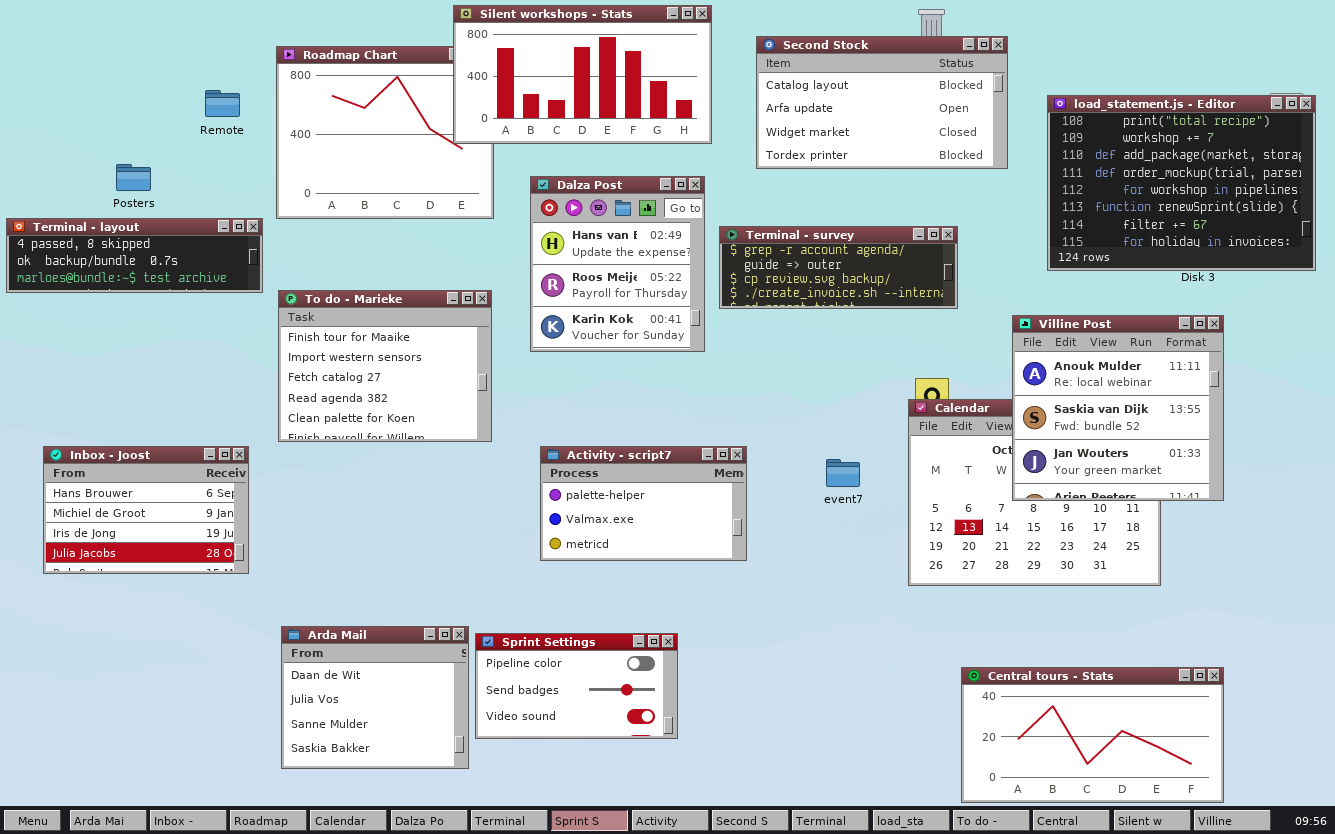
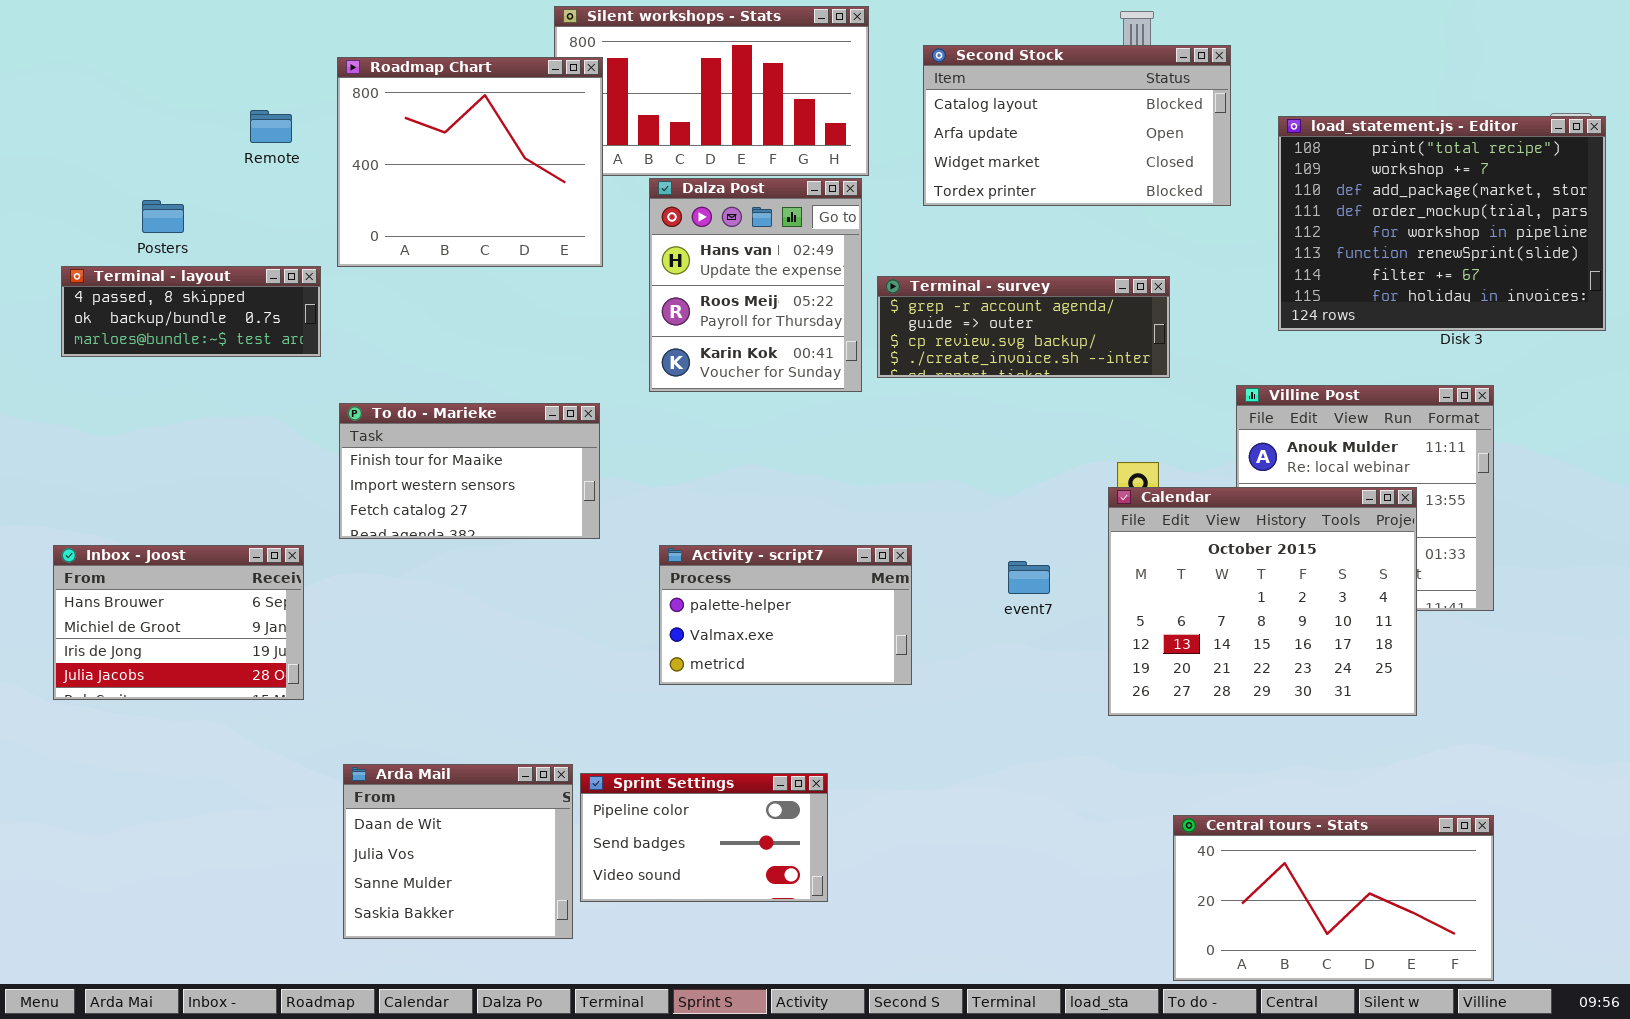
Roadmap Chart: [276,46,494,219] -> [337,57,603,267], raised
Dalza Post: [530,176,705,352] -> [649,178,862,392], moved
Terminal - layout: [6,218,263,293] -> [61,266,321,357], resized
To do - Marieke: [278,290,492,442] -> [339,403,600,539], resized
Calendar: [908,399,1161,586] -> [1108,487,1417,716], raised

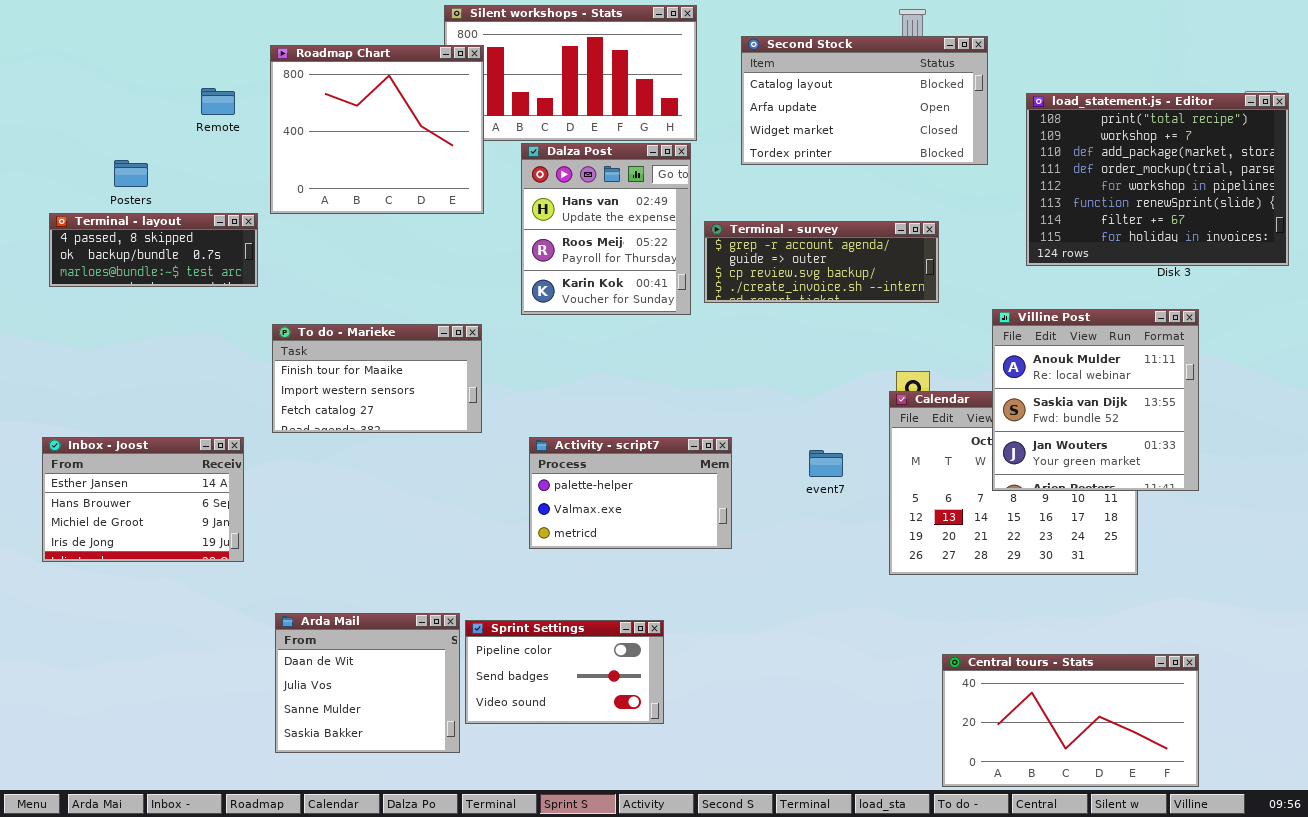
Villine Post: [1236,385,1494,611] -> [992,309,1199,491], raised
Inbox - Joost: [53,545,304,700] -> [42,437,244,562], scrolled up 1 row

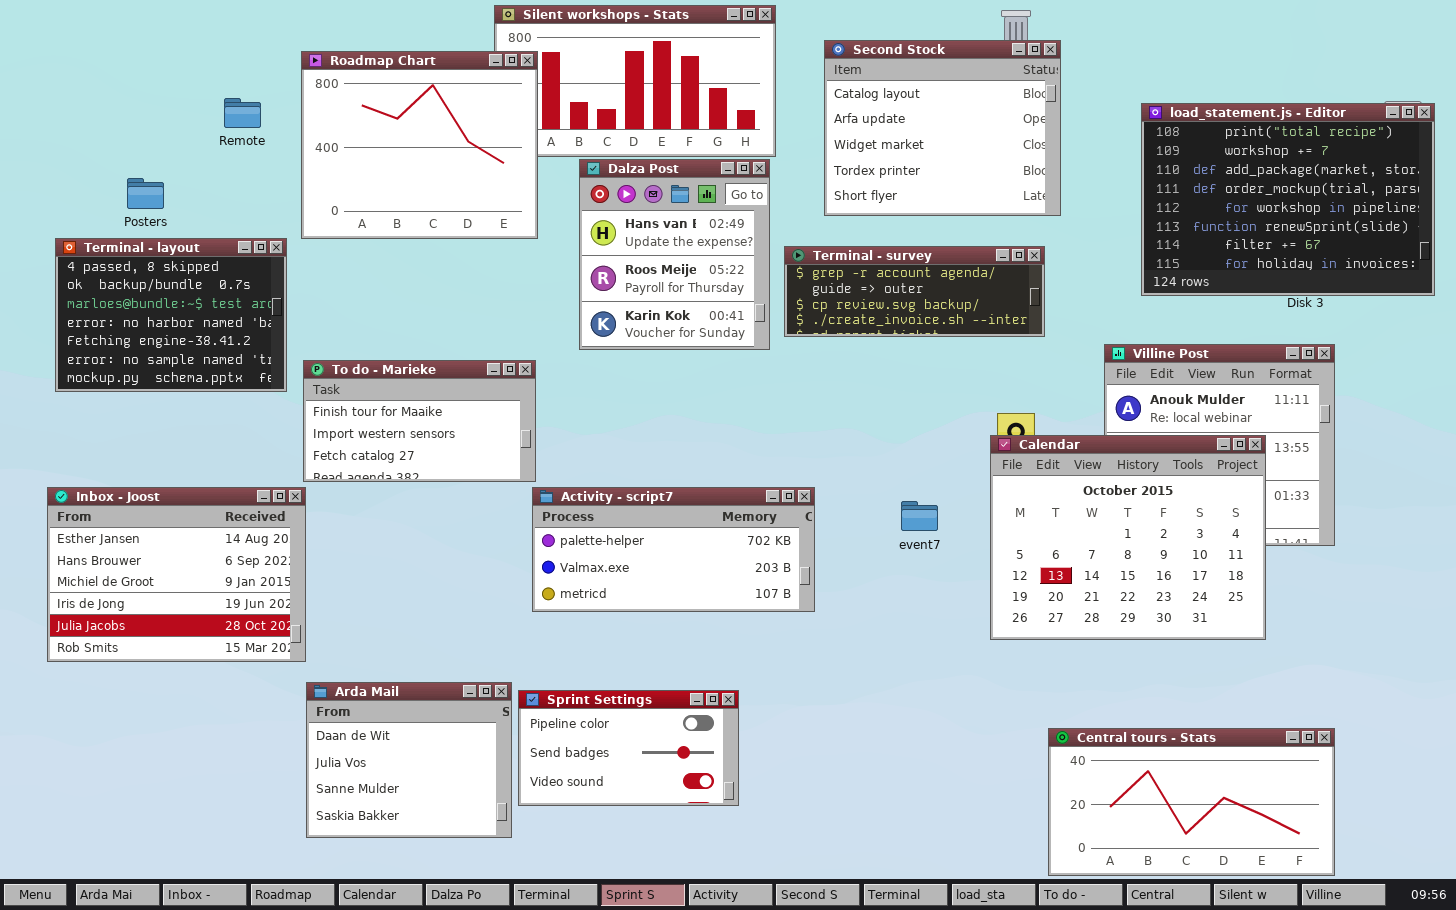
Second Stock: [741,36,988,165] -> [824,40,1061,216], resized
Terminal - layout: [49,213,258,287] -> [55,238,287,392], resized
Calendar: [889,391,1138,575] -> [990,435,1266,640], raised
Inbox - Joost: [42,437,244,562] -> [47,487,306,662], resized
Activity - script7: [529,437,732,549] -> [532,487,815,612], resized

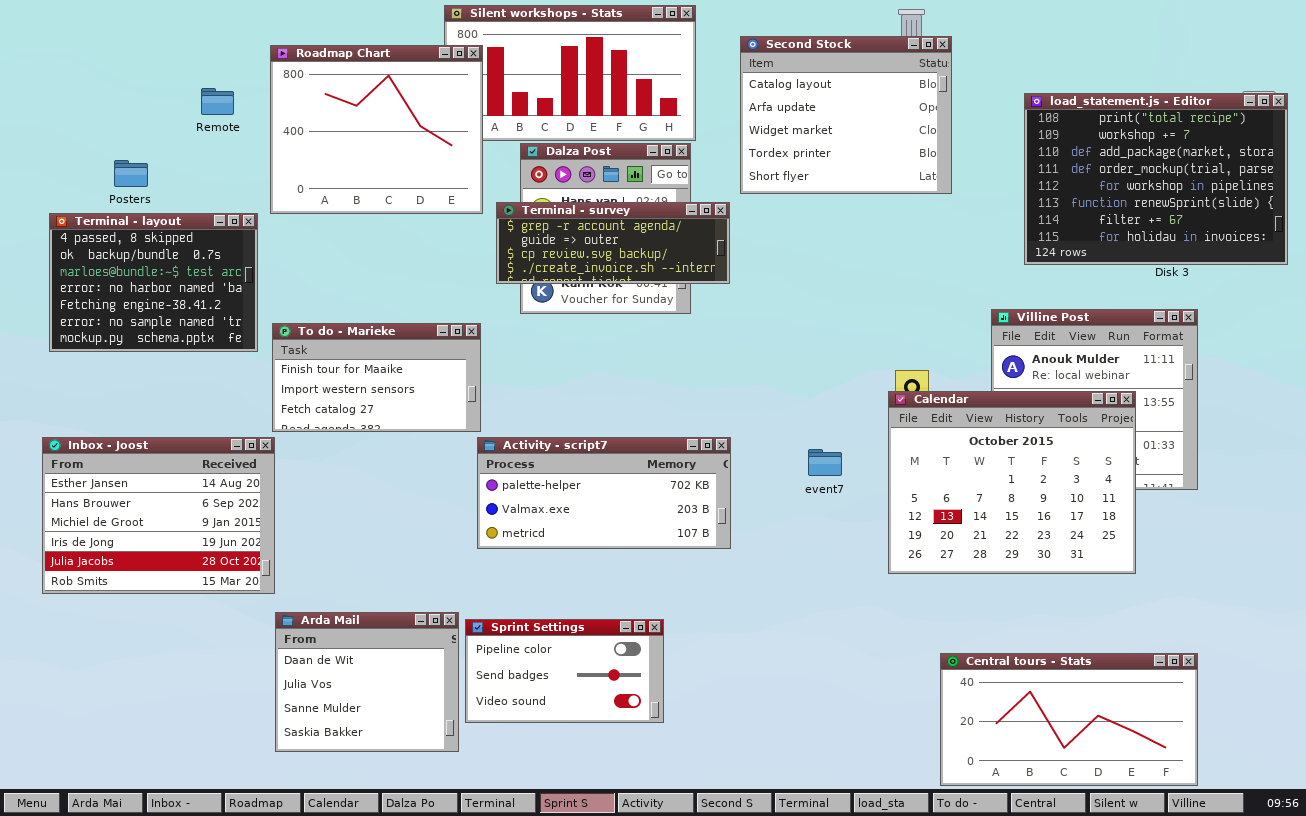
Terminal - survey: [784,246,1045,337] -> [496,202,730,284], moved

